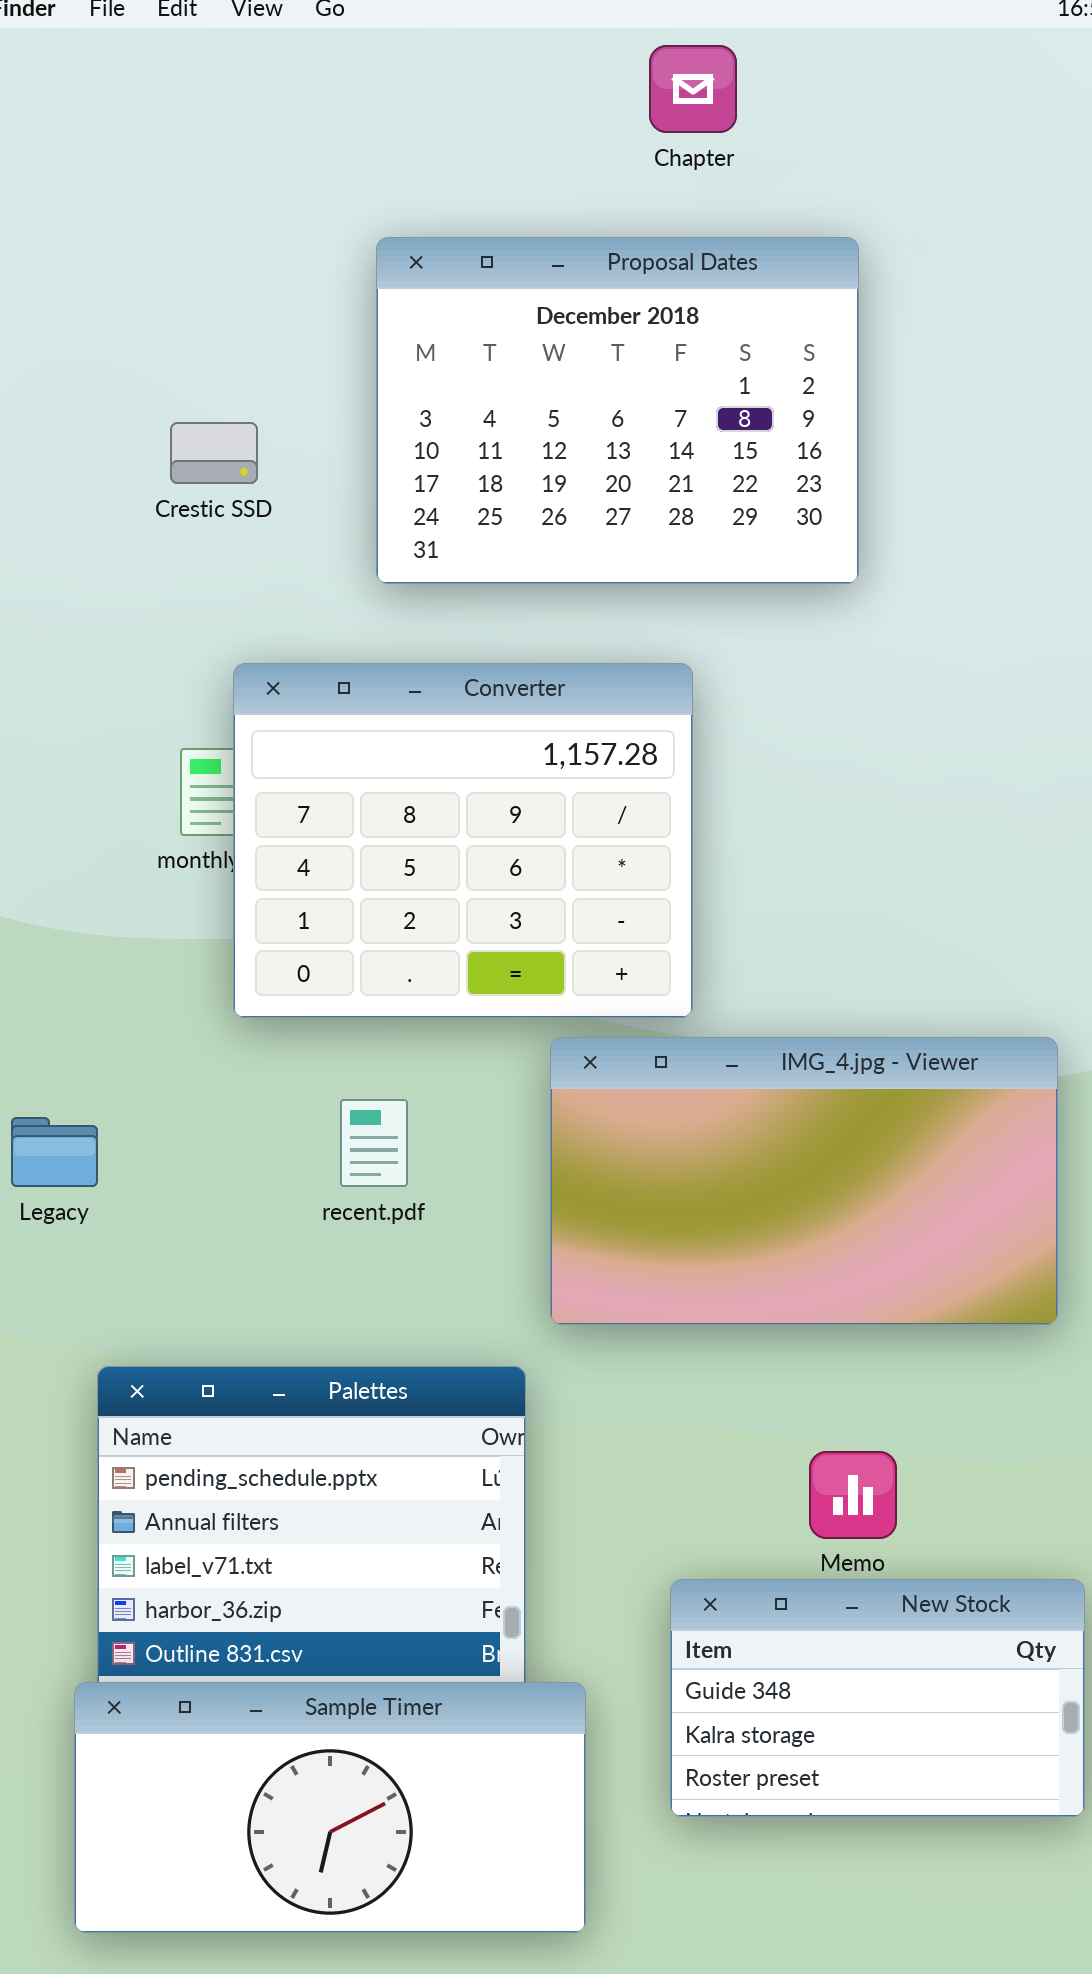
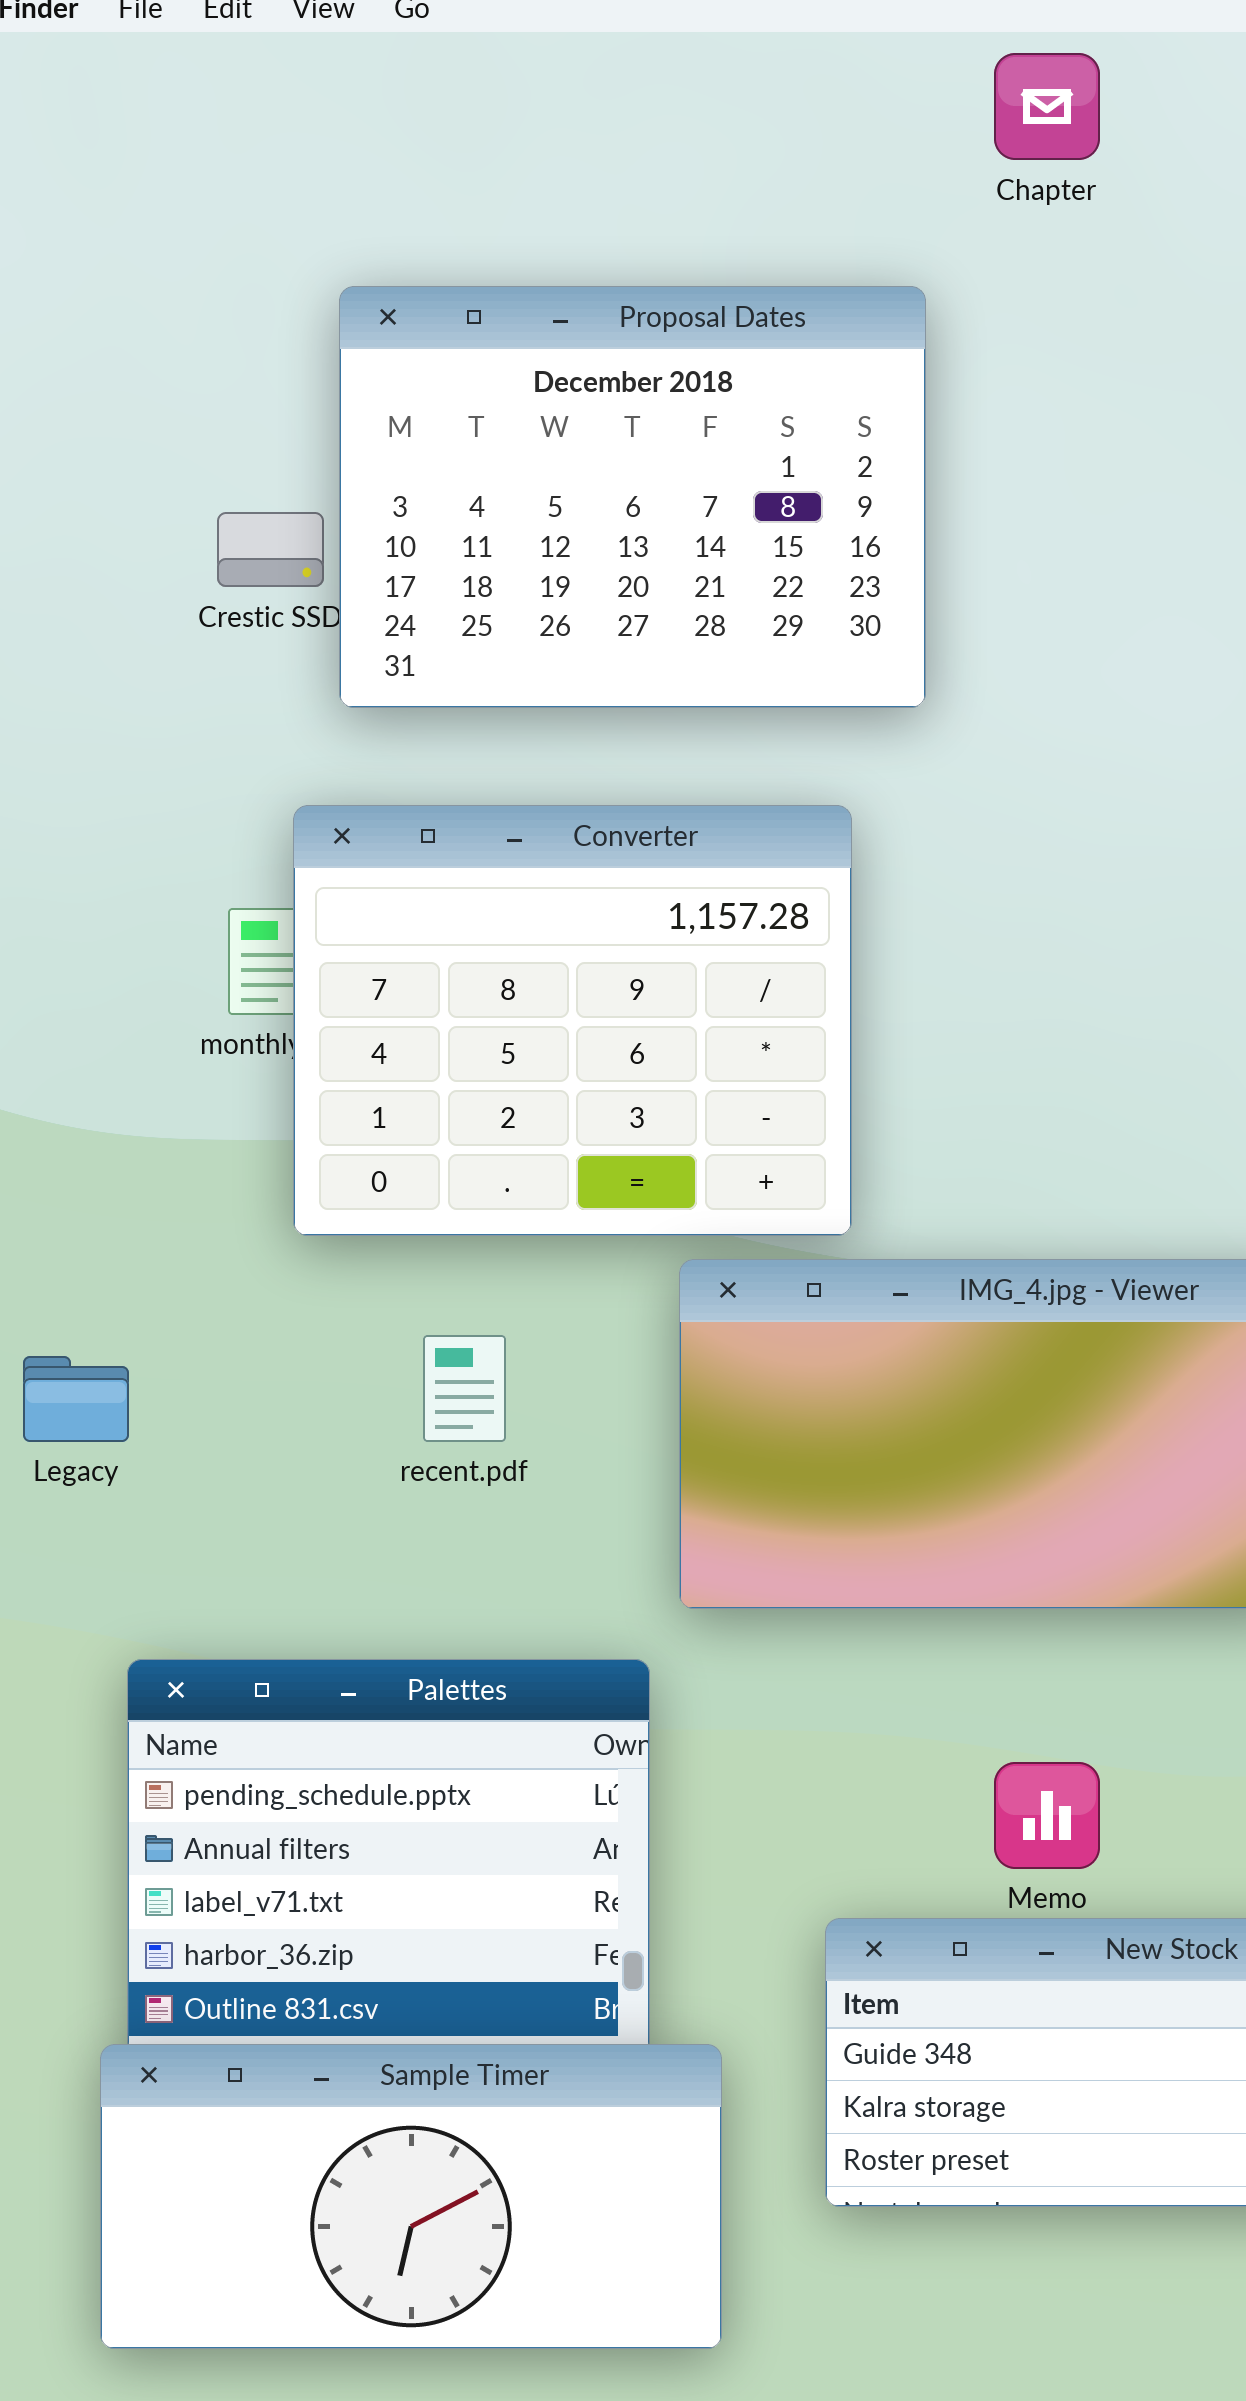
Chapter: [649,45,737,133] -> [994,53,1100,160], moved
Proposal Dates: [376,237,859,584] -> [339,286,926,708], moved

